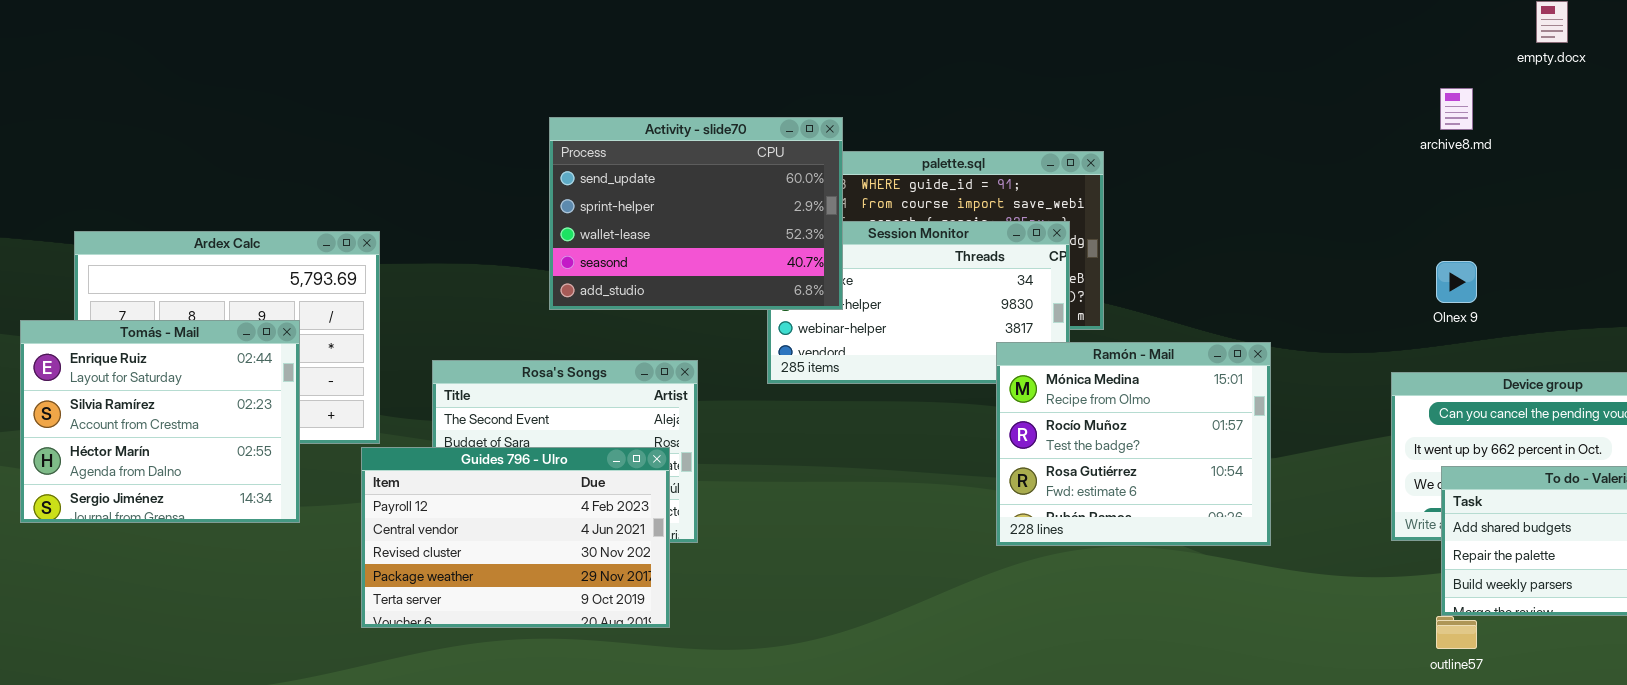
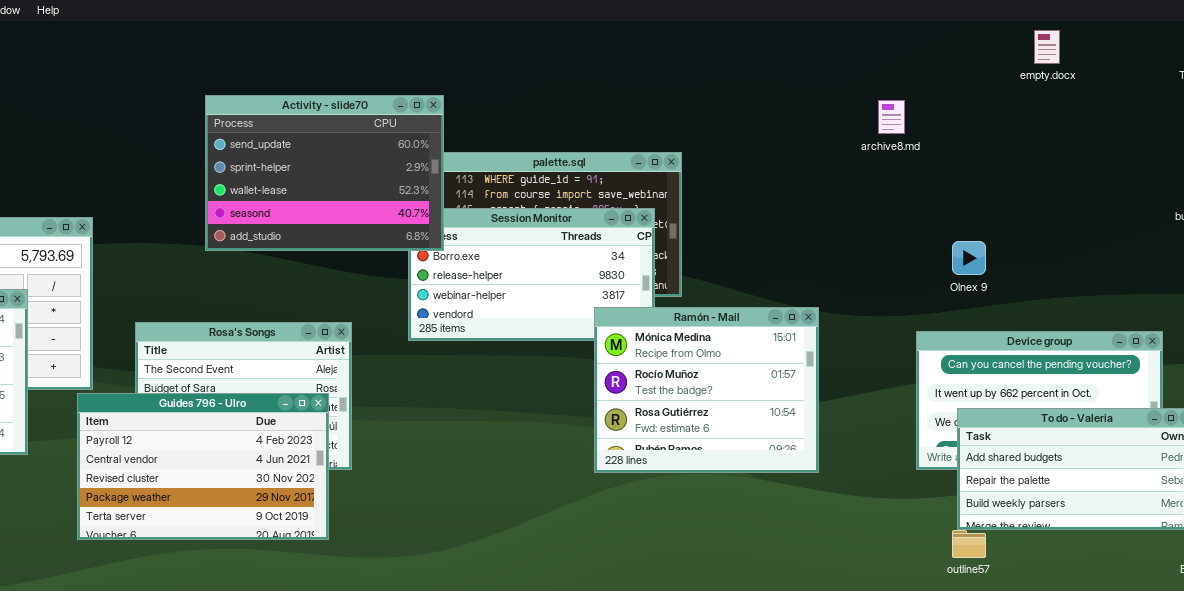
archive8.md: [1440,88,1473,130] -> [878,100,905,134], moved
Activity - slide70: [549,117,843,310] -> [205,95,444,251], moved

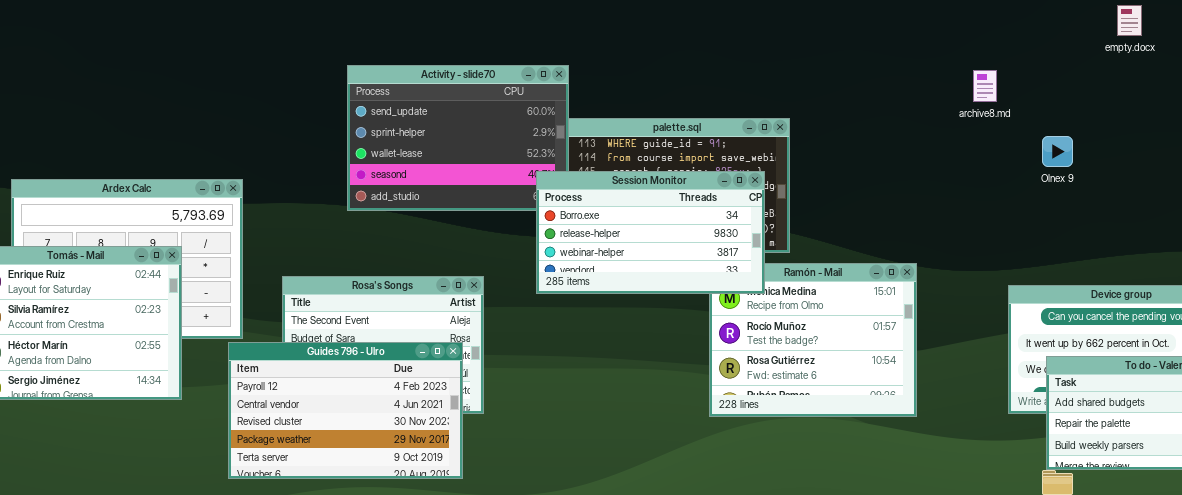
Session Monitor: [408,208,655,341] -> [536,171,765,294], raised
Olnex 9: [952,241,986,275] -> [1042,136,1073,167], moved

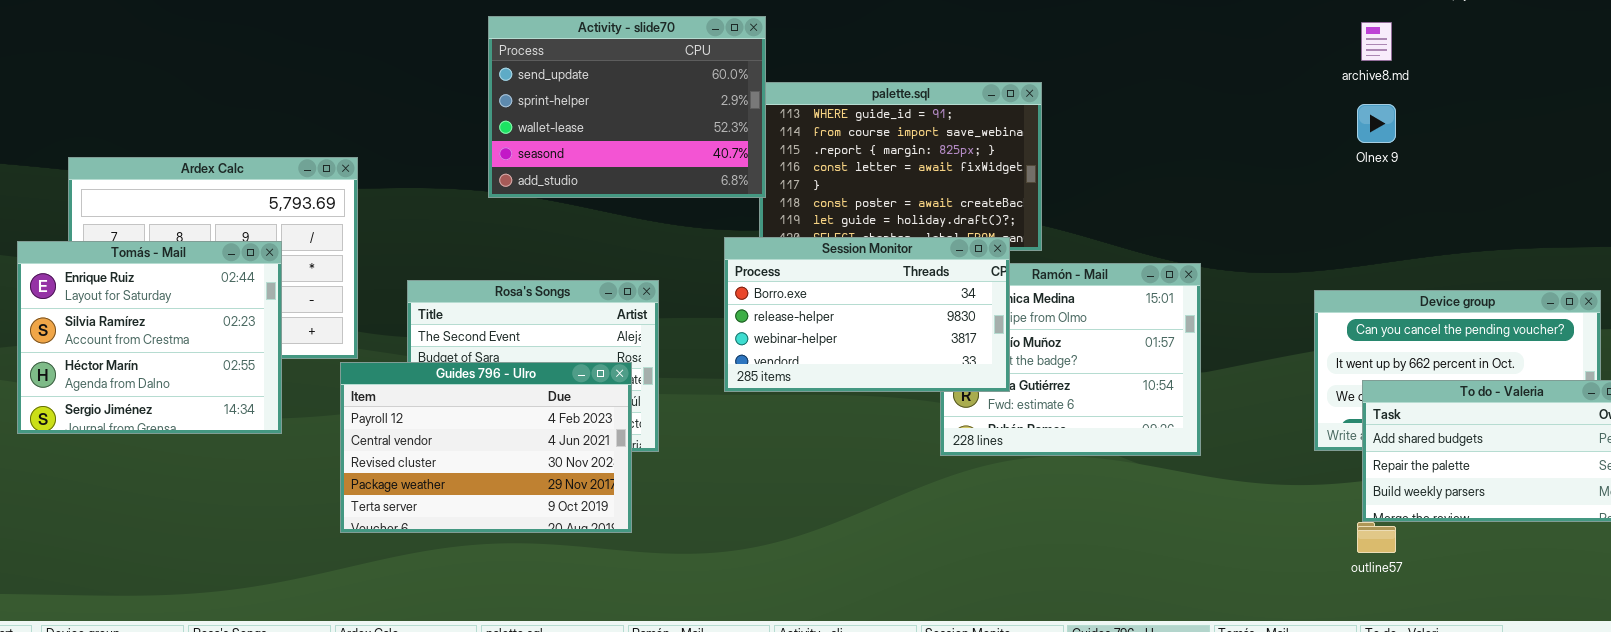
archive8.md: [973,70,997,102] -> [1361,22,1392,61], moved
Session Monitor: [536,171,765,294] -> [724,237,1010,392], moved

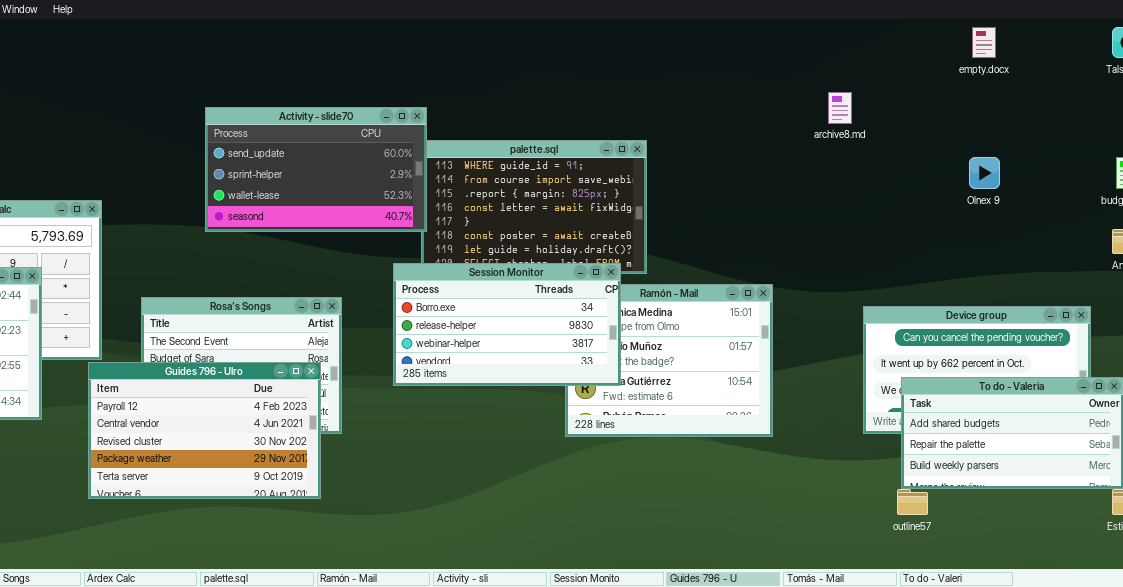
Activity - slide70: [488,16,766,198] -> [205,107,427,232], resized
archive8.md: [1361,22,1392,61] -> [828,92,852,124], moved
Olnex 9: [1357,104,1396,143] -> [969,157,1000,189], moved

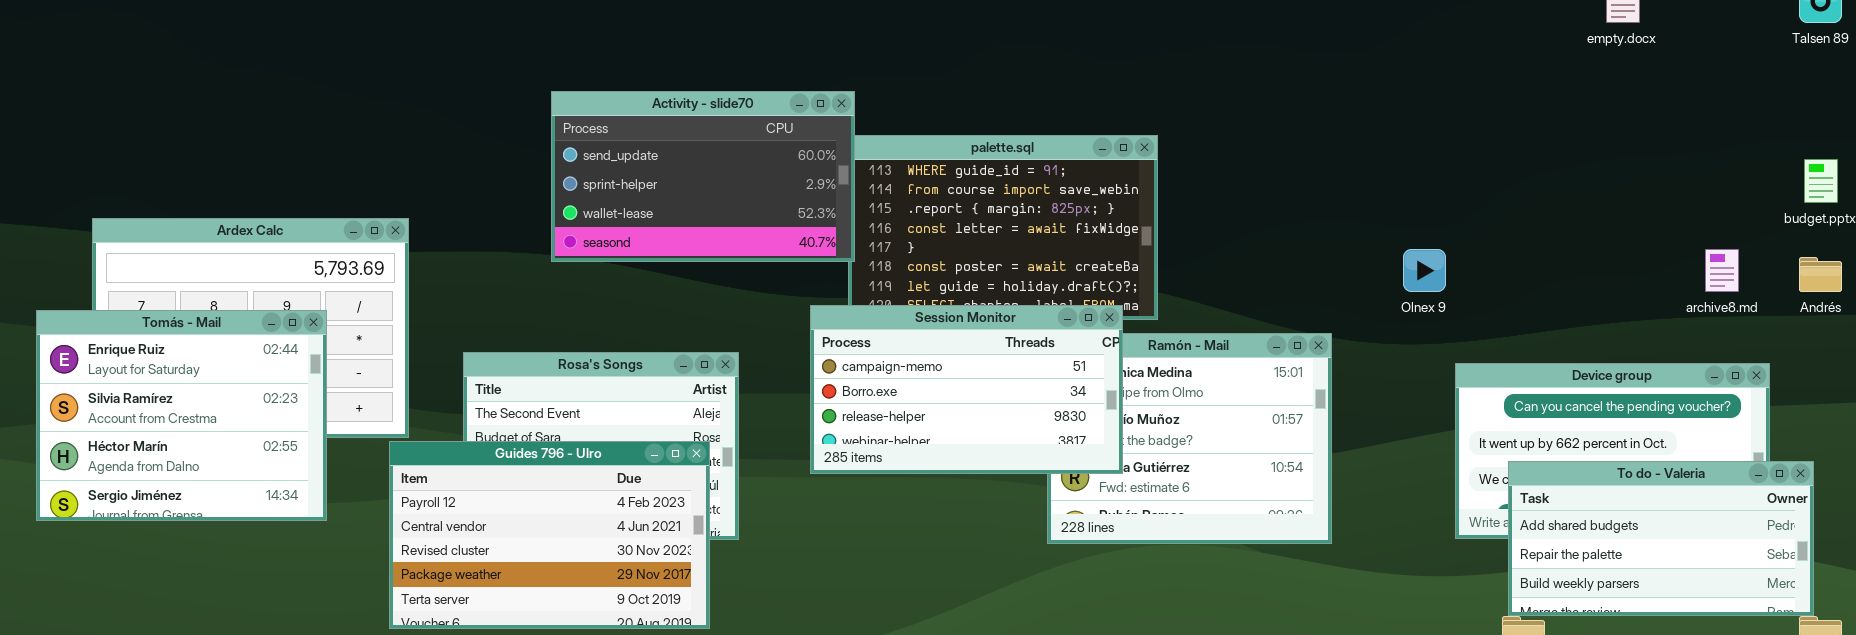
archive8.md: [828,92,852,124] -> [1705,249,1739,292], moved
Olnex 9: [969,157,1000,189] -> [1403,249,1446,292], moved
Session Monitor: [393,263,621,386] -> [810,305,1123,474], scrolled up 1 row

